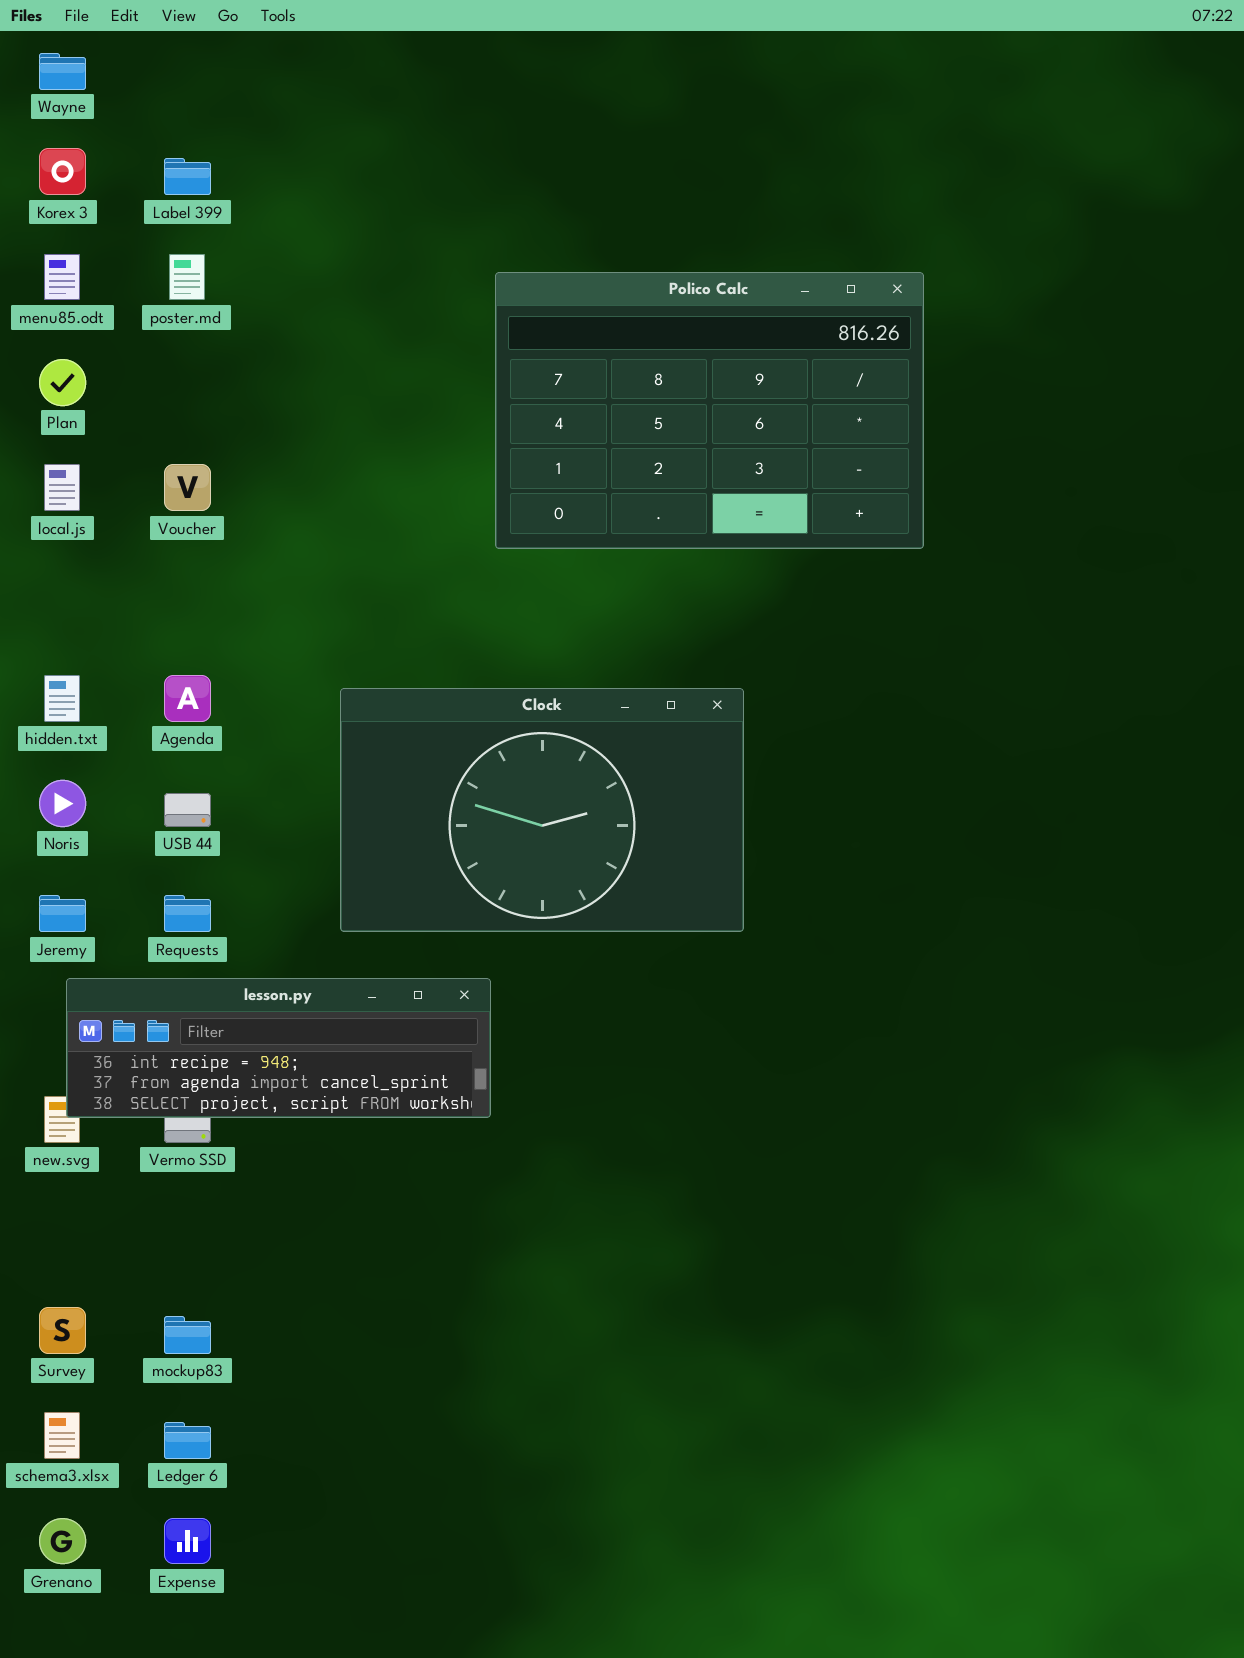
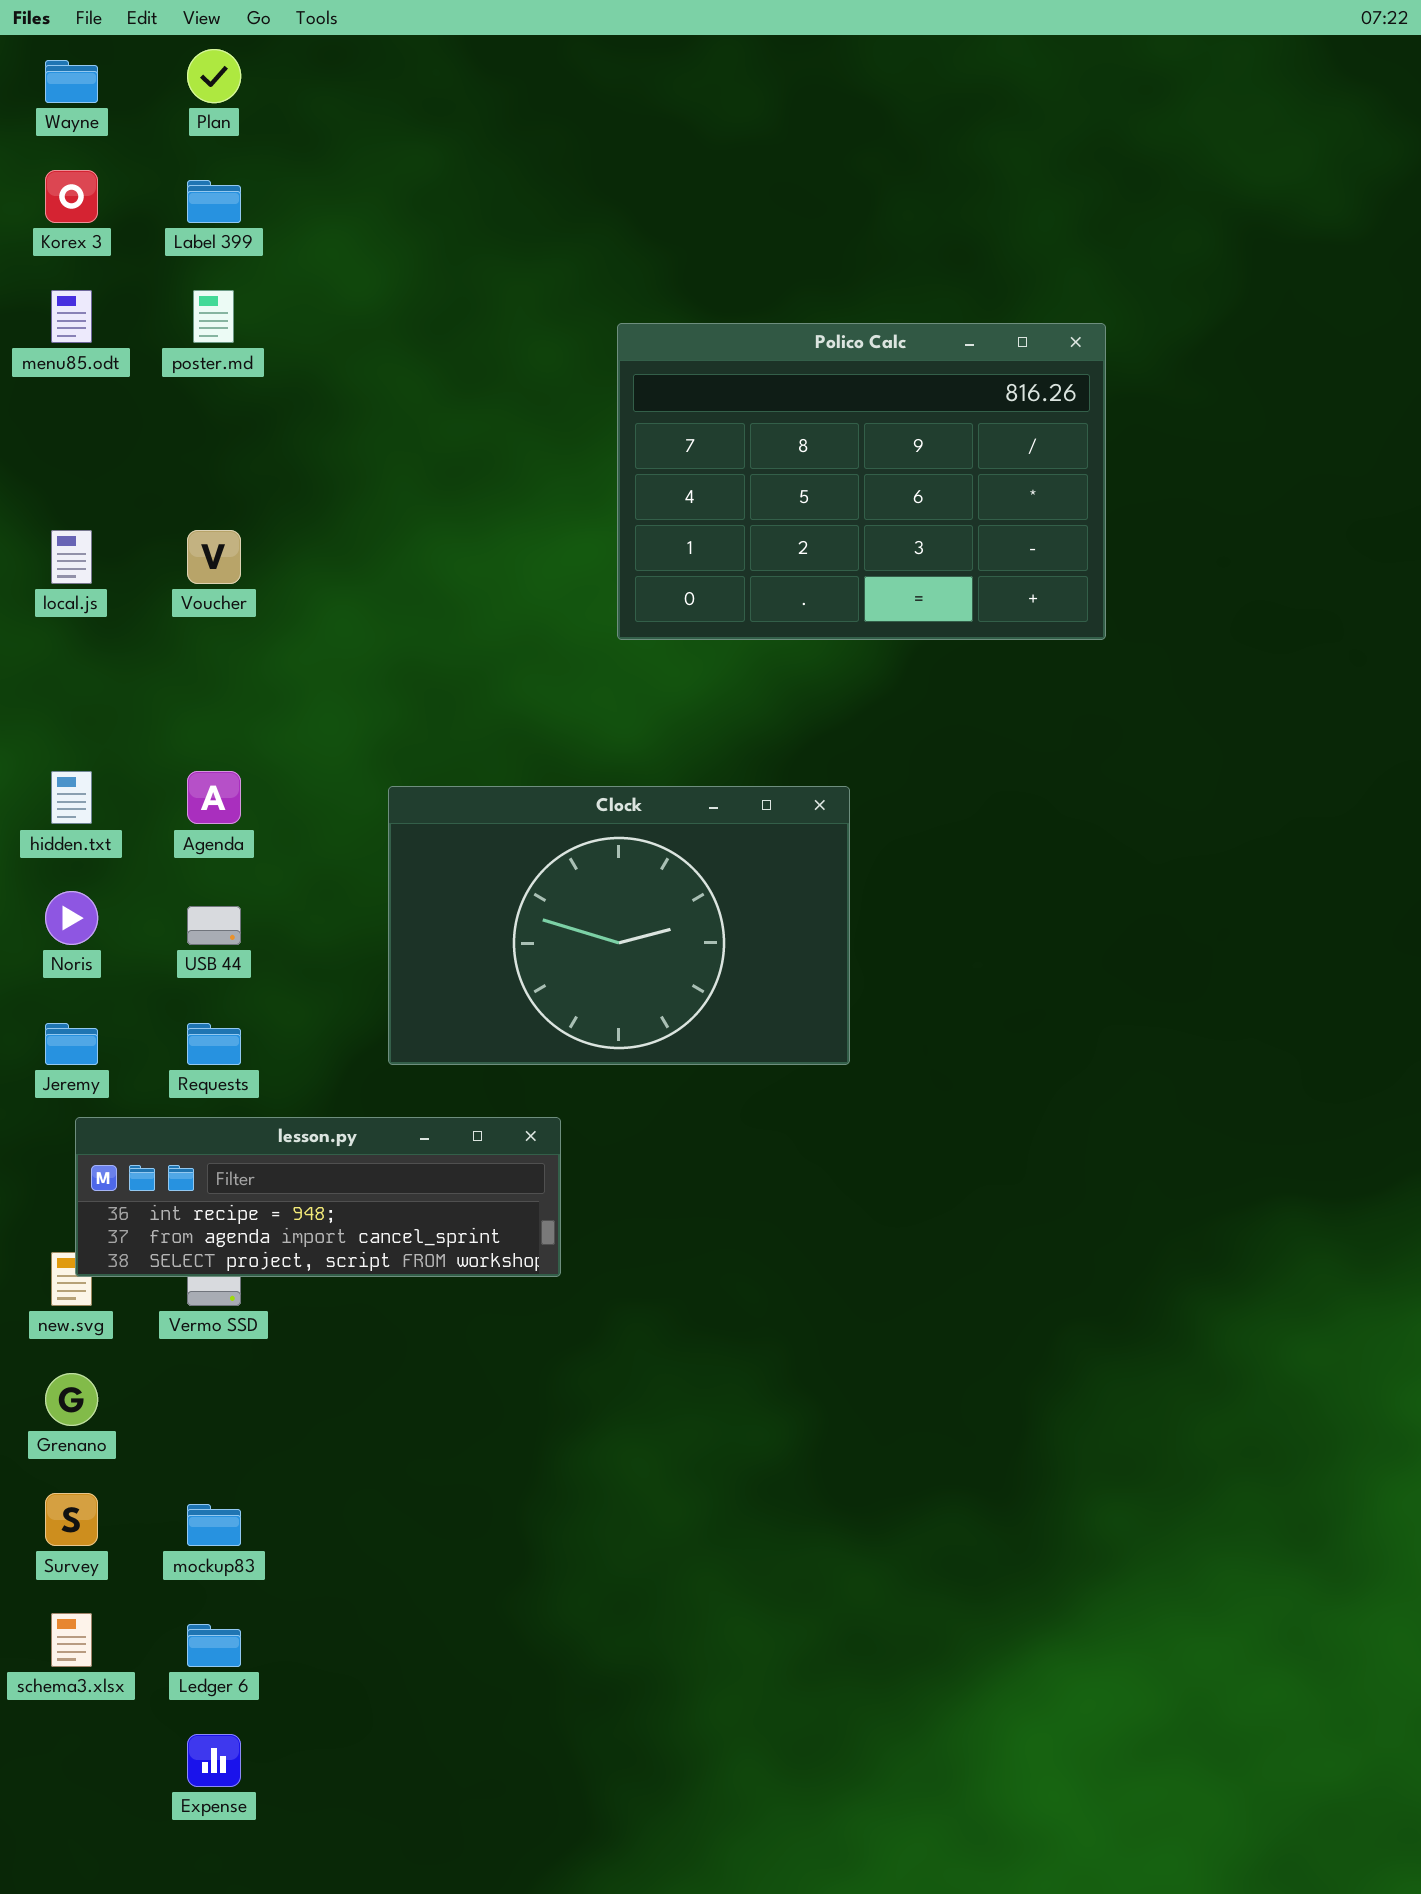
Polico Calc: [495,272,924,549] -> [617,323,1106,640], moved
Plan: [39,359,86,406] -> [187,49,241,103], moved
Grenano: [39,1518,86,1564] -> [45,1373,98,1426], moved

